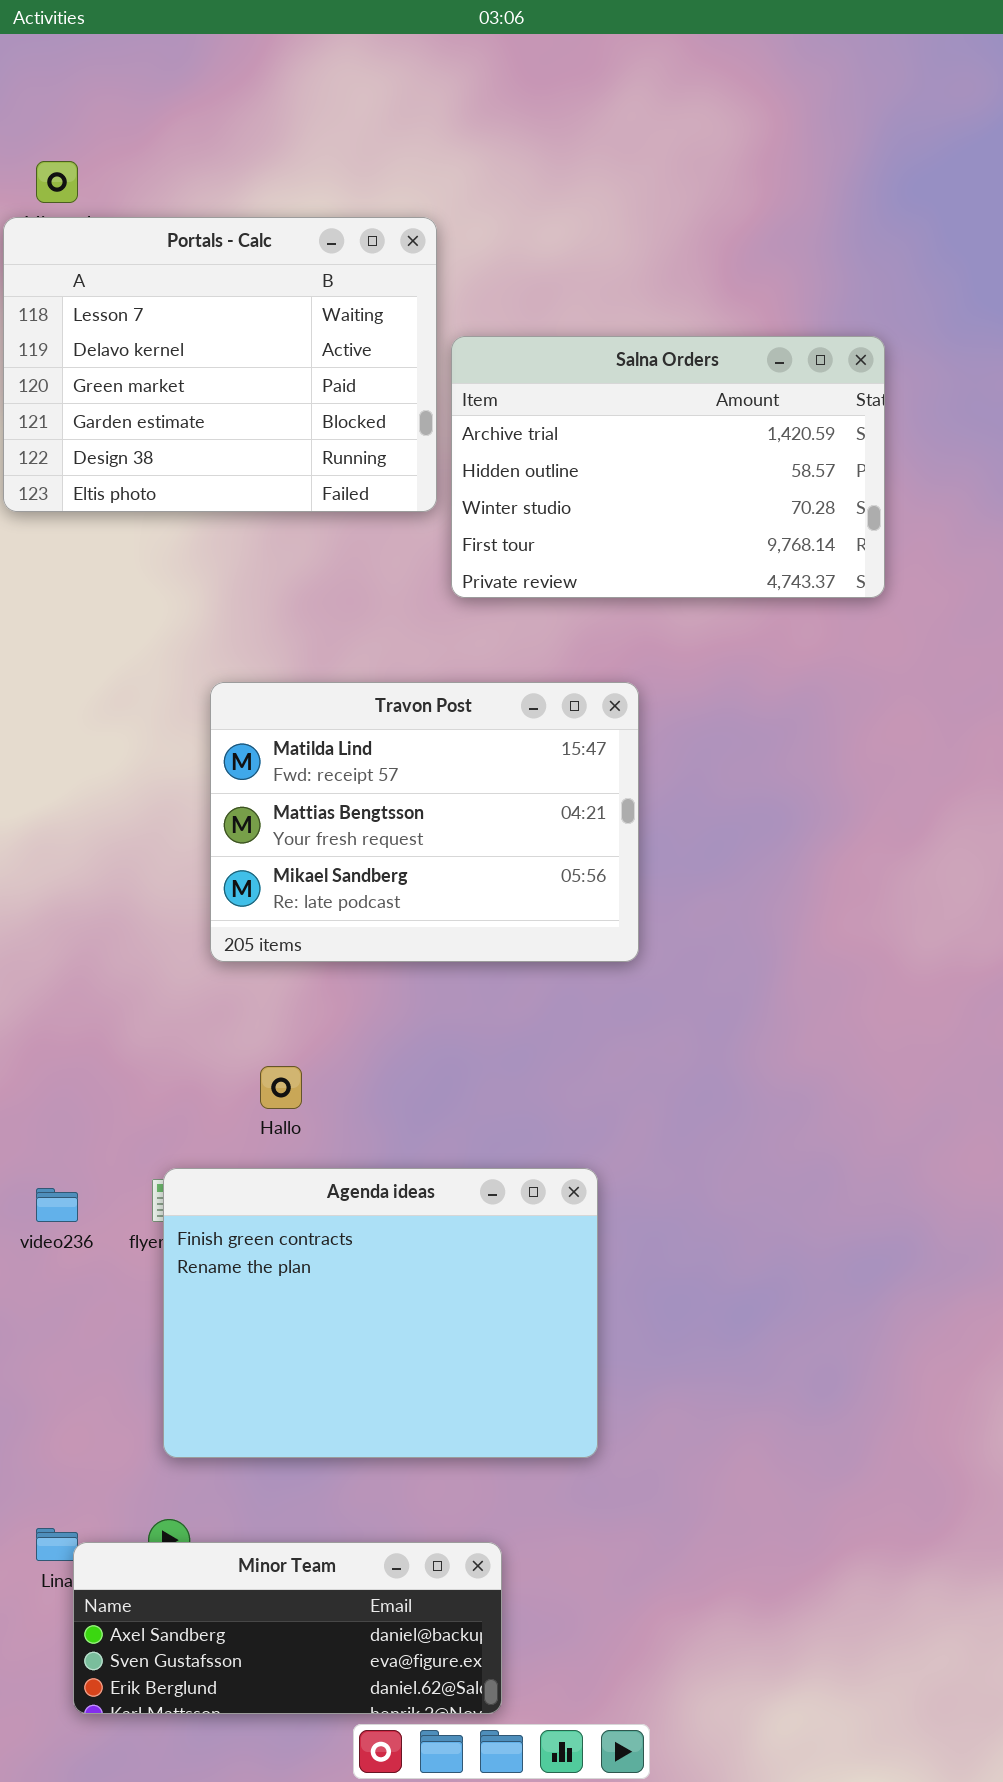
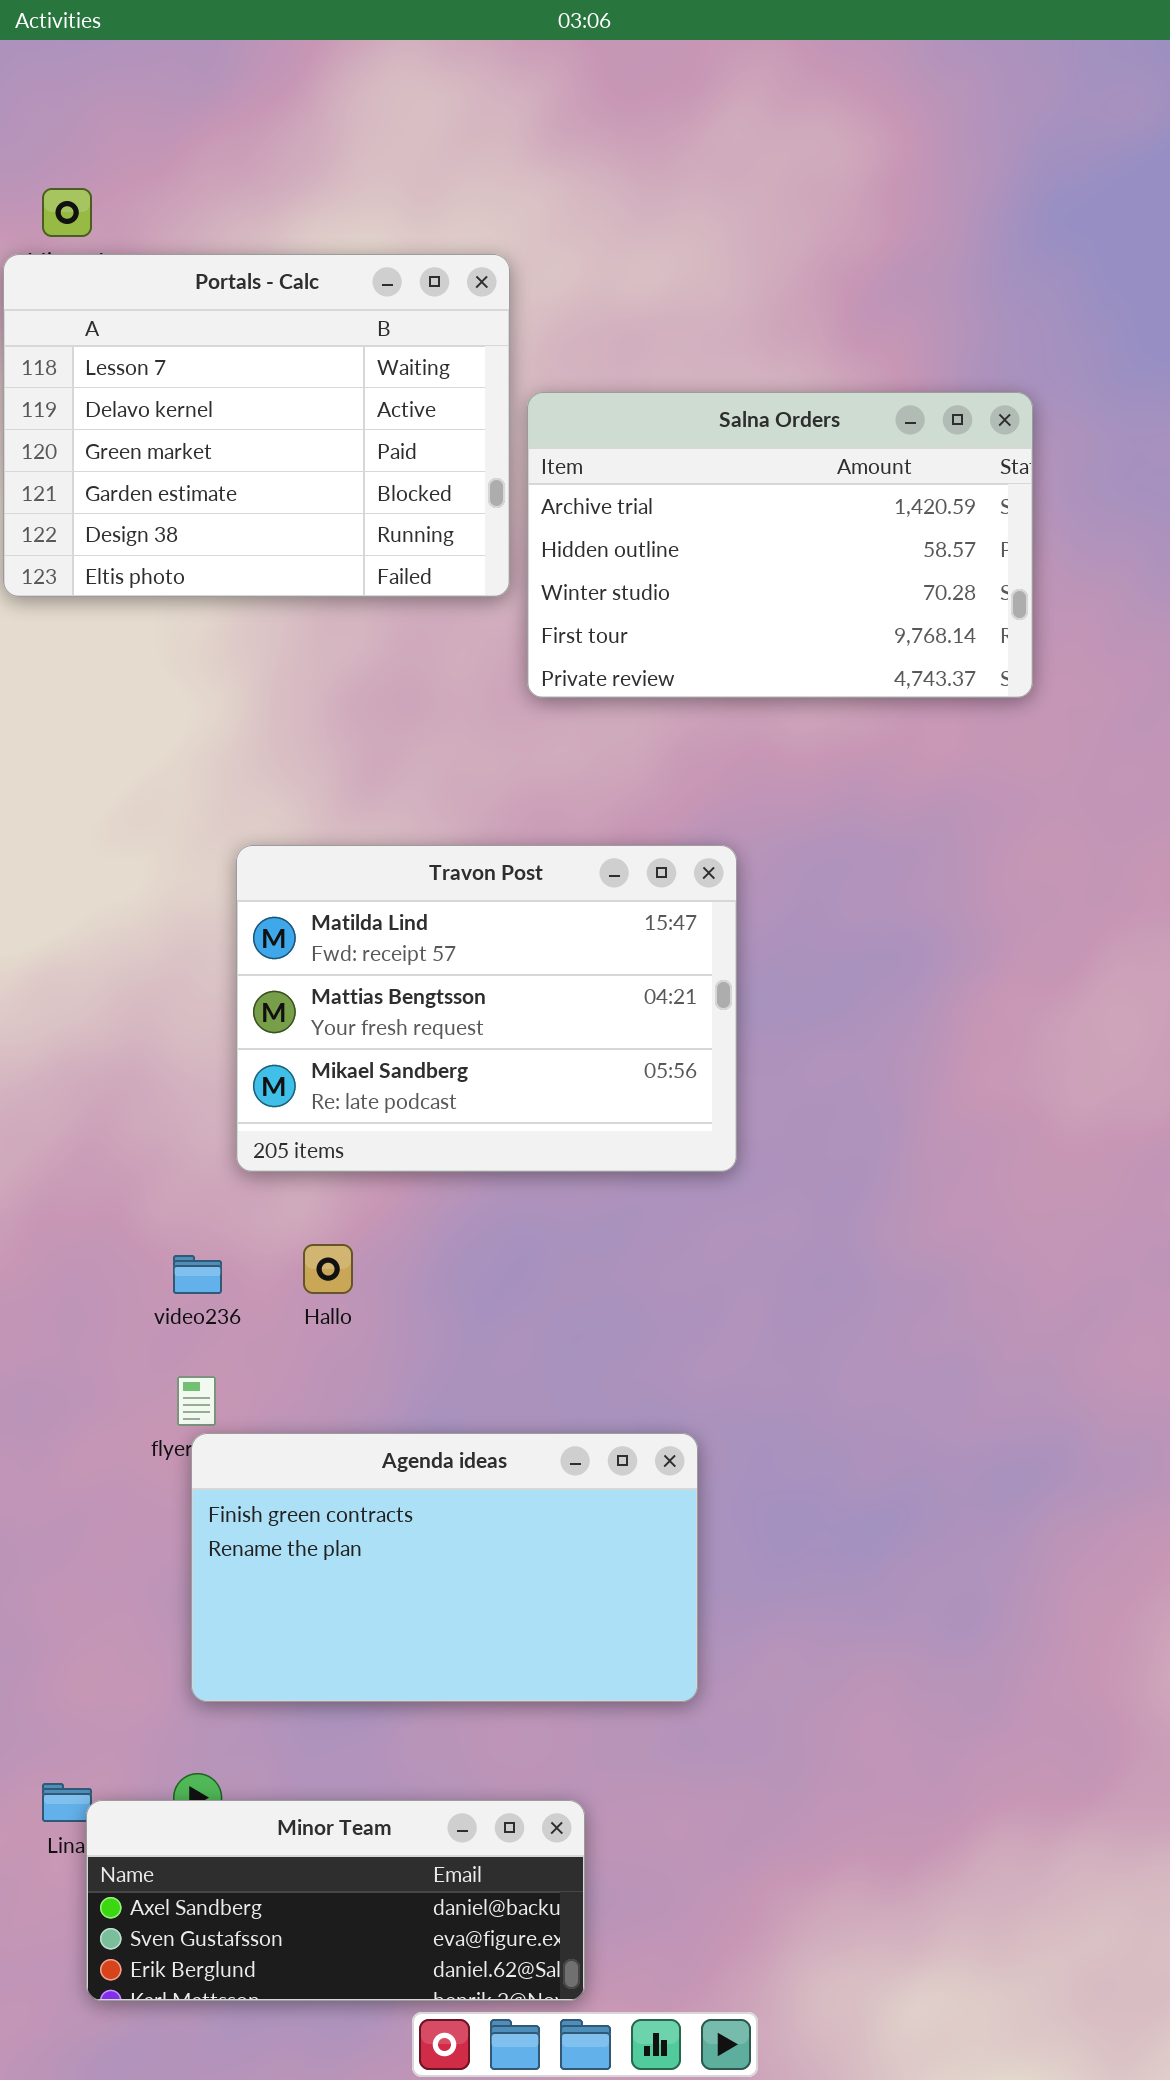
Travon Post: [210,682,639,962] -> [236,845,737,1172], moved
Agenda ideas: [163,1168,598,1458] -> [191,1433,698,1702], resized
video236: [36,1188,78,1222] -> [173,1255,222,1294], moved

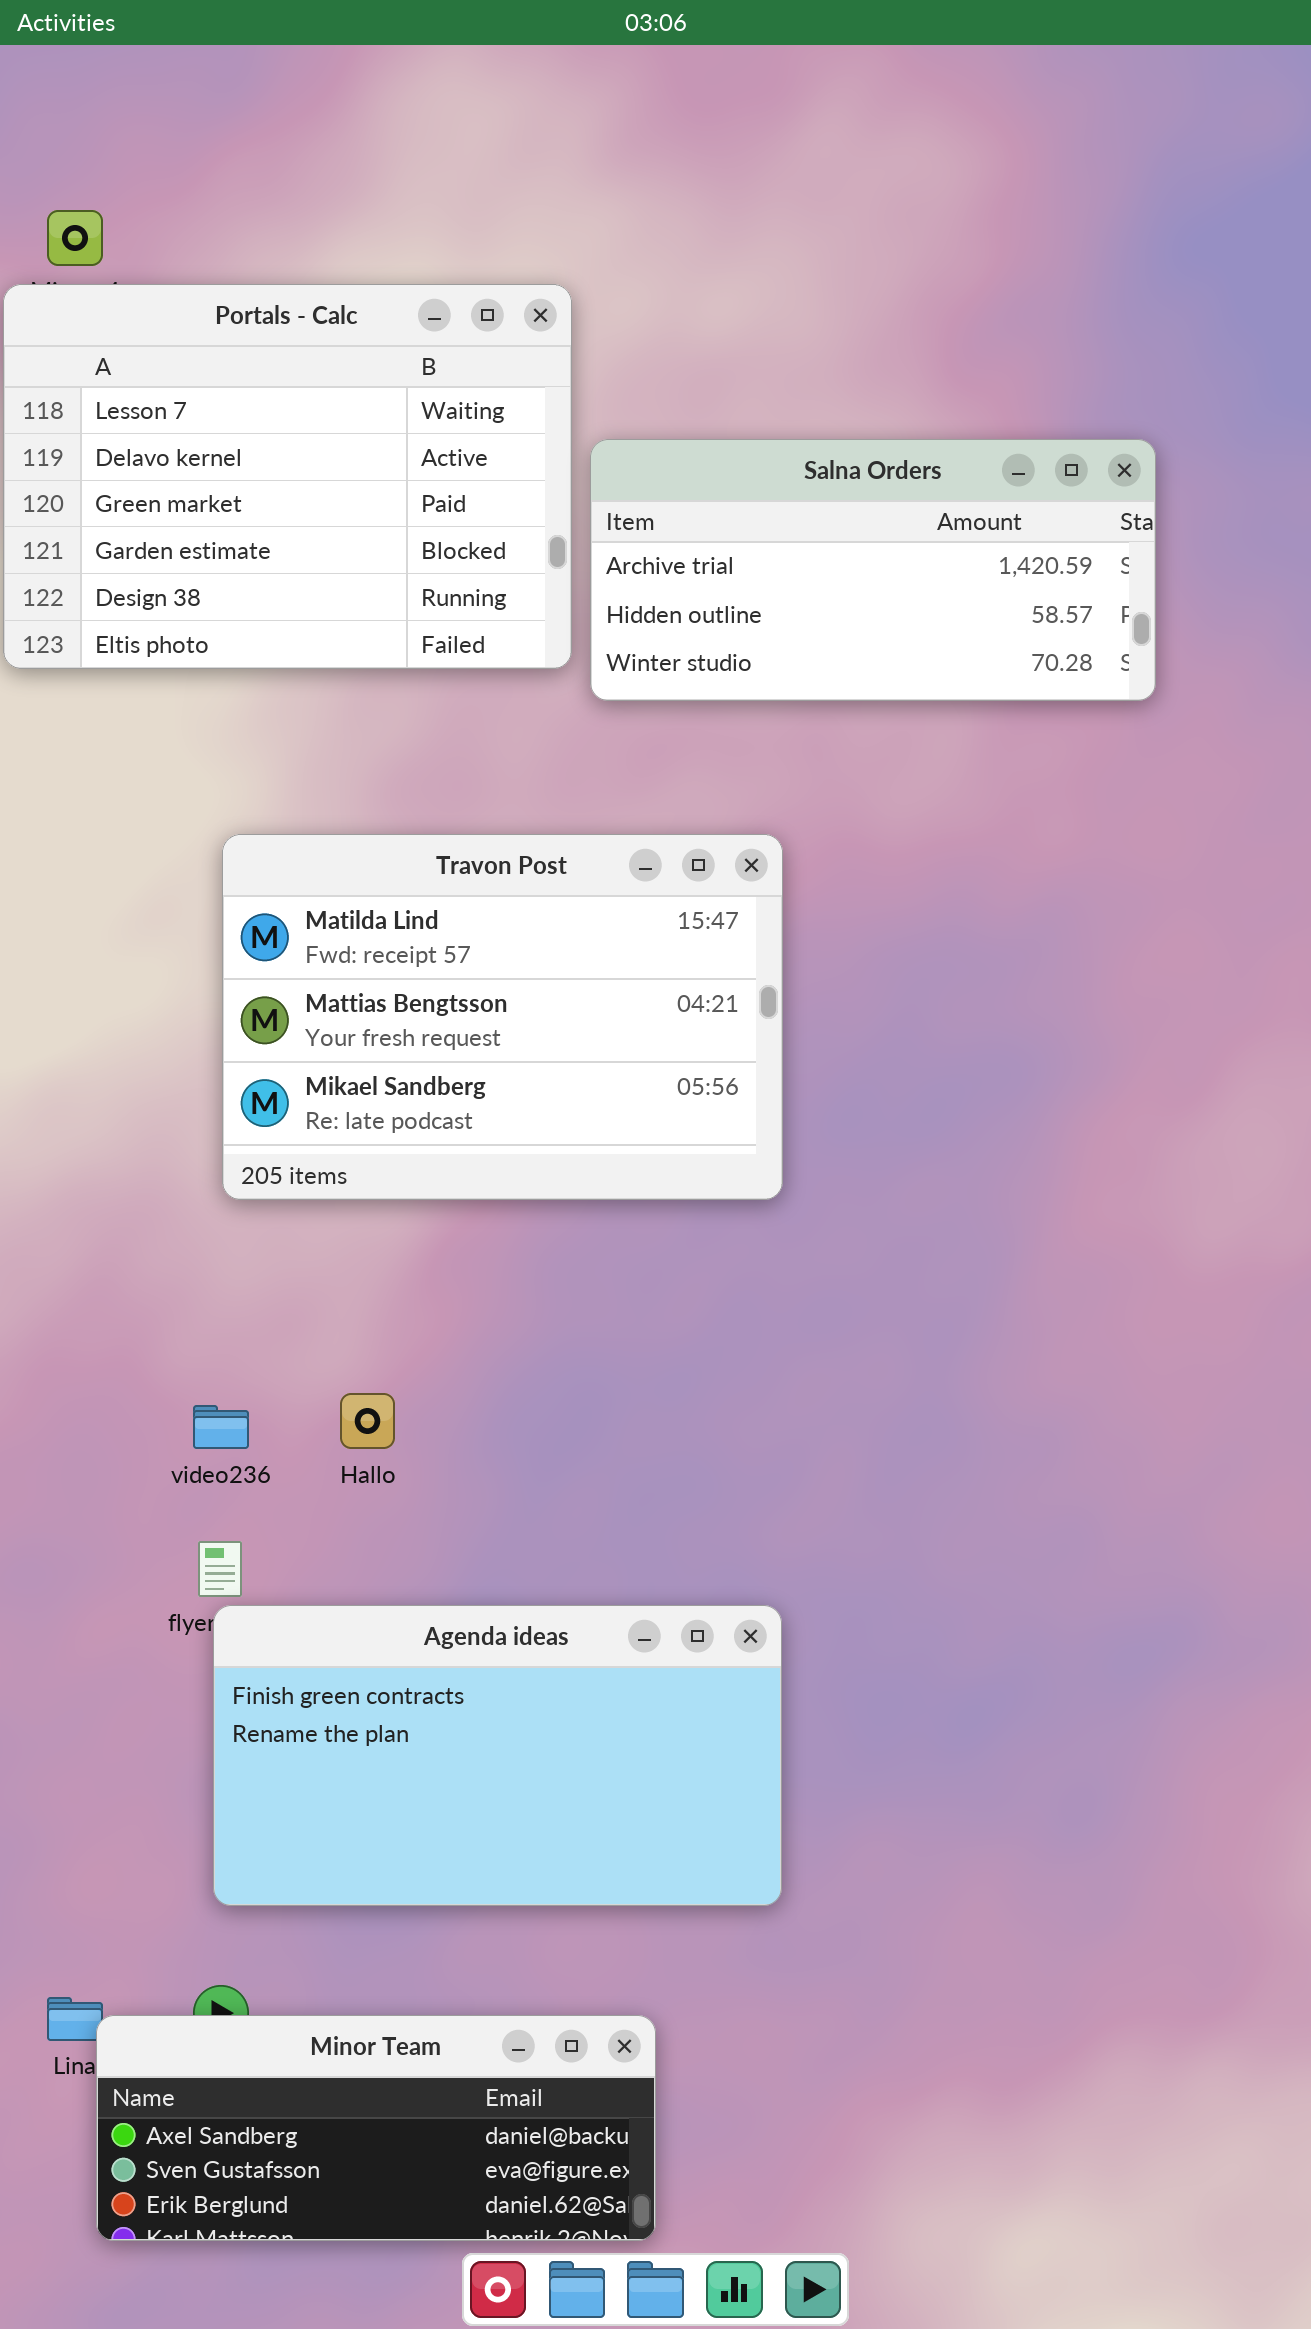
Salna Orders: [527,392,1033,698] -> [590,439,1156,701], resized
Travon Post: [236,845,737,1172] -> [222,834,783,1200], moved

